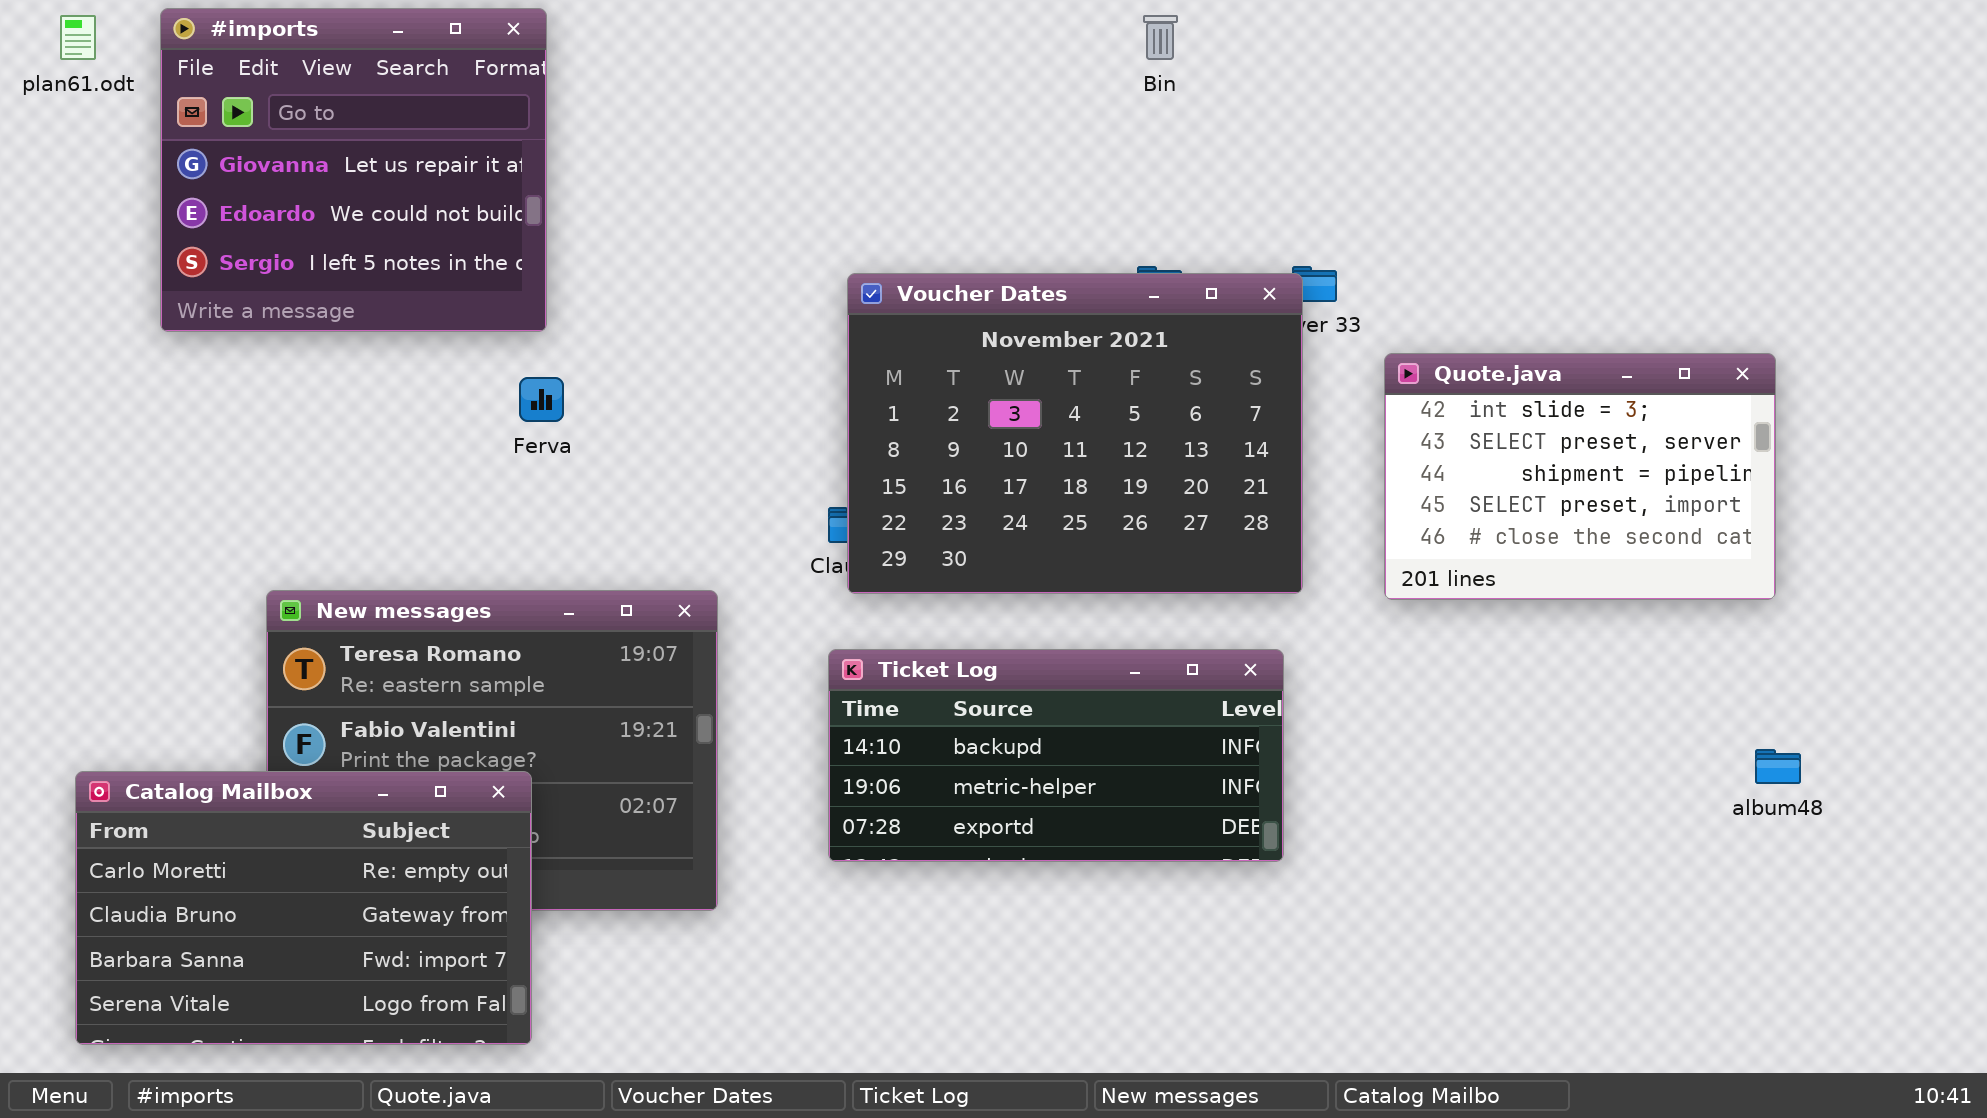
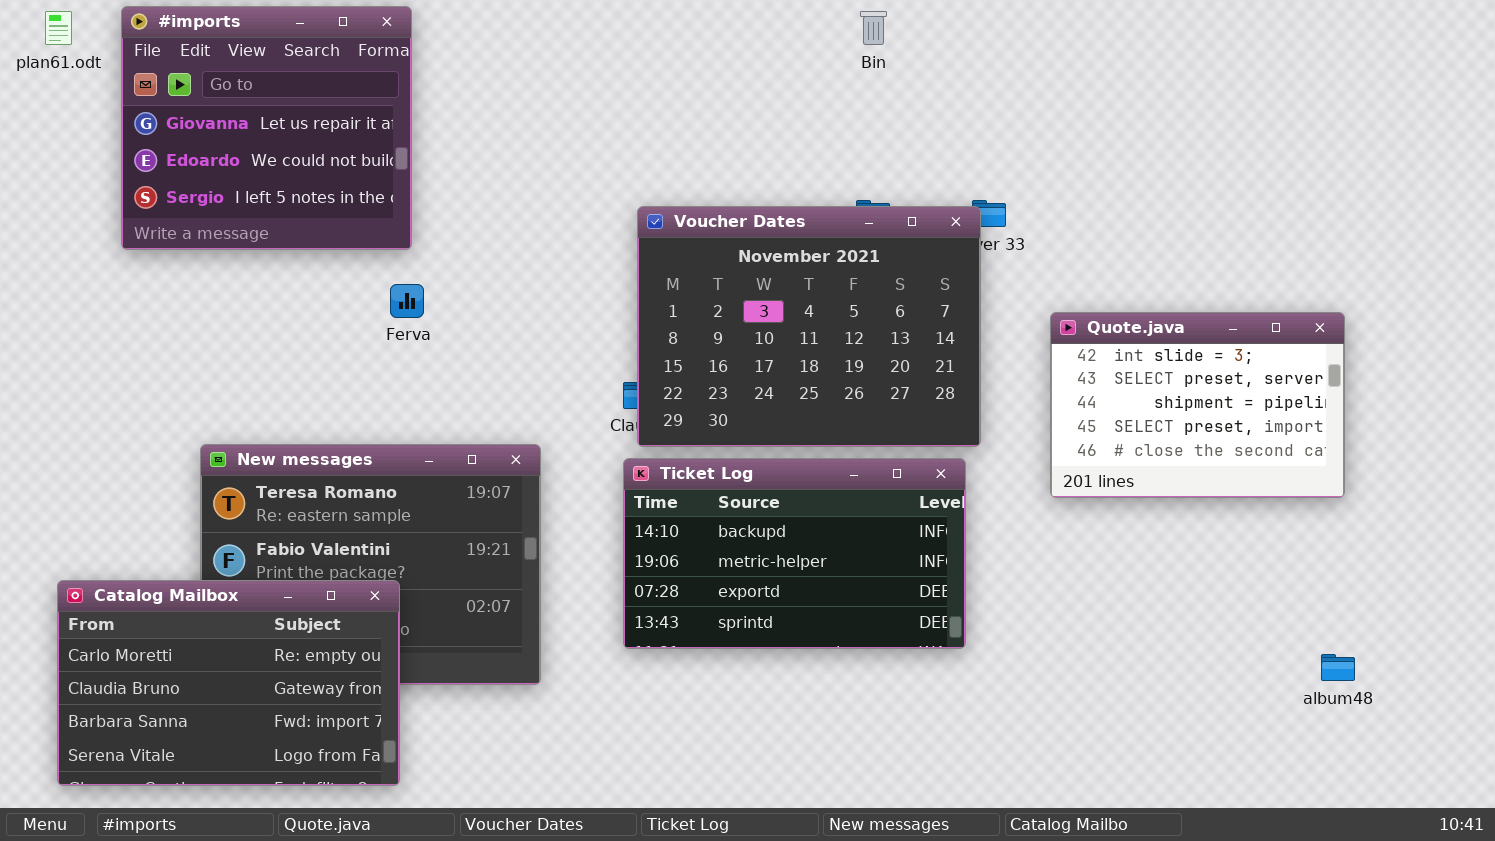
Quote.java: [1384,353,1776,600] -> [1050,312,1345,498], moved
Ticket Log: [828,649,1284,862] -> [623,458,966,649], resized
album48: [1755,749,1801,784] -> [1321,654,1355,681], moved

